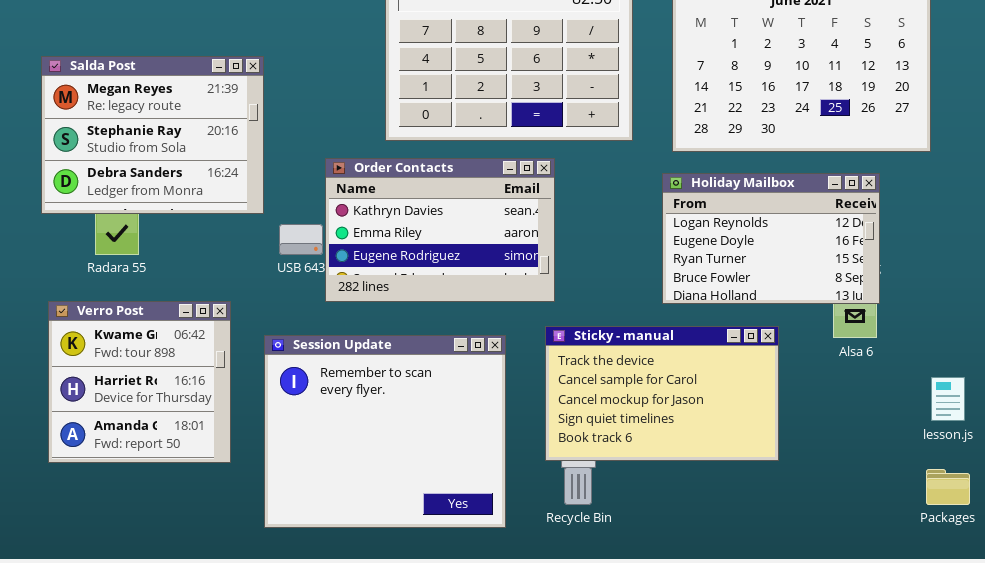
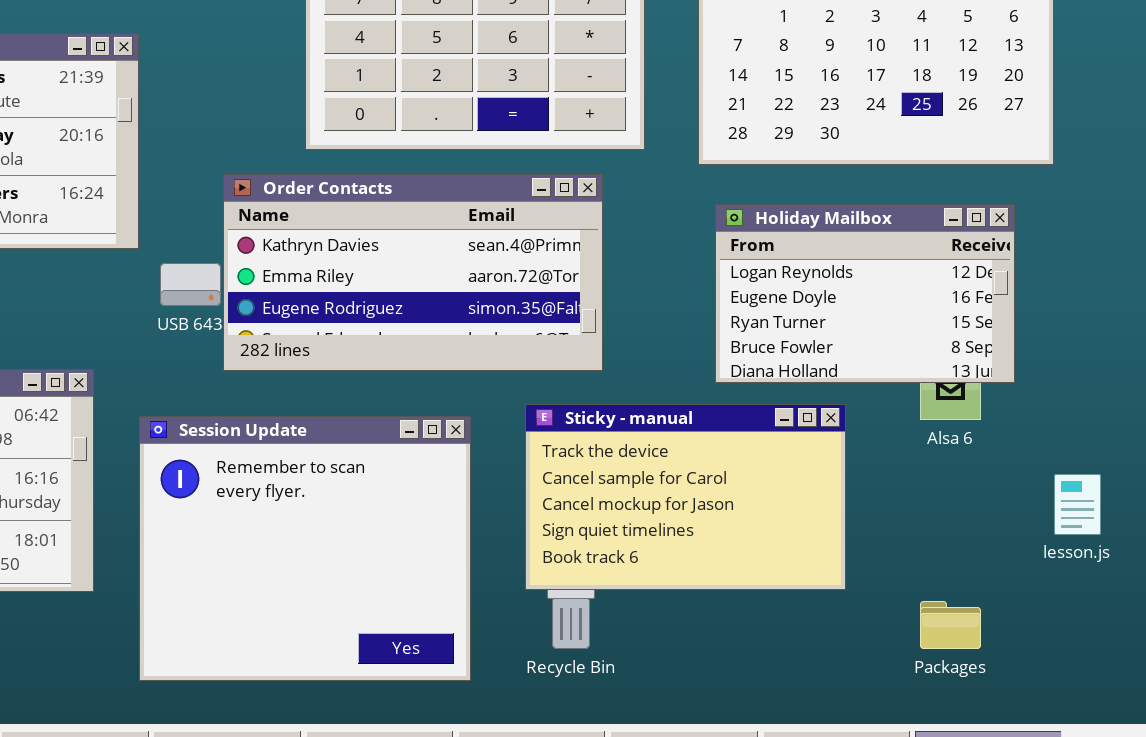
Order Contacts: [325,158,555,302] -> [223,174,603,371], resized
Holiday Mailbox: [662,173,880,304] -> [715,204,1015,383], moved
Packages: [926,469,970,505] -> [920,601,981,649], moved

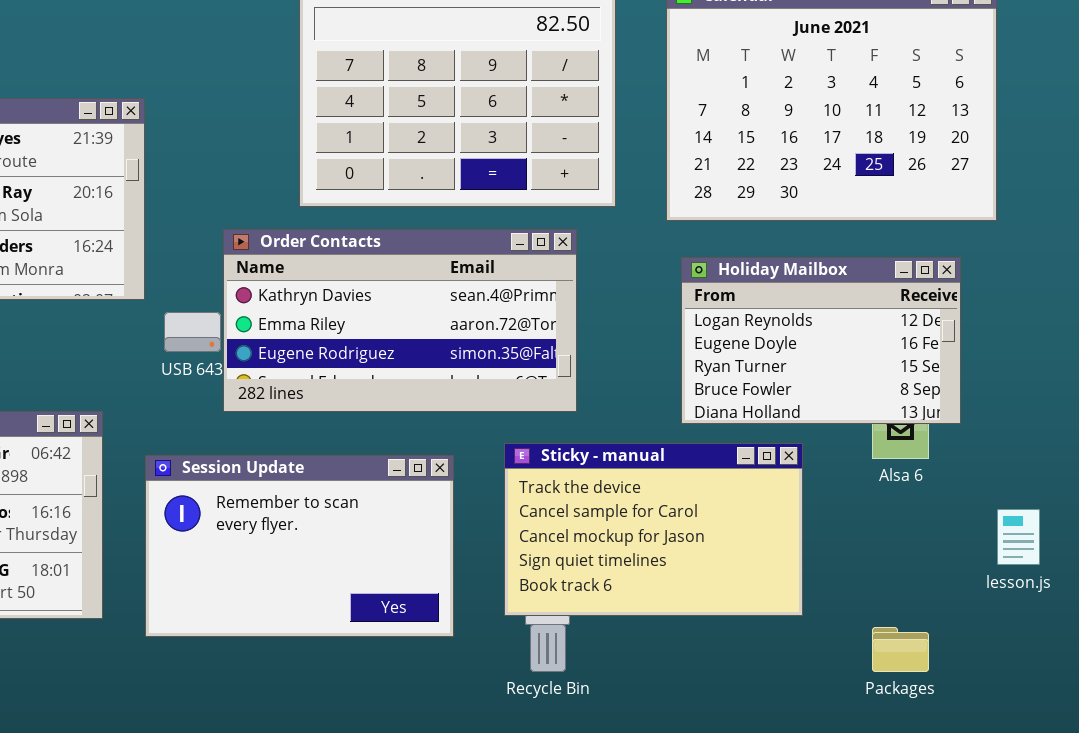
Session Update: [139,416,471,681] -> [145,455,454,637], resized

